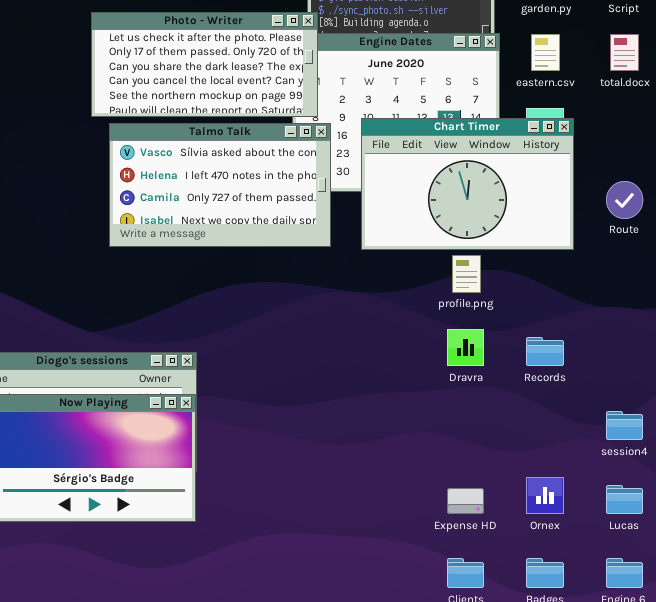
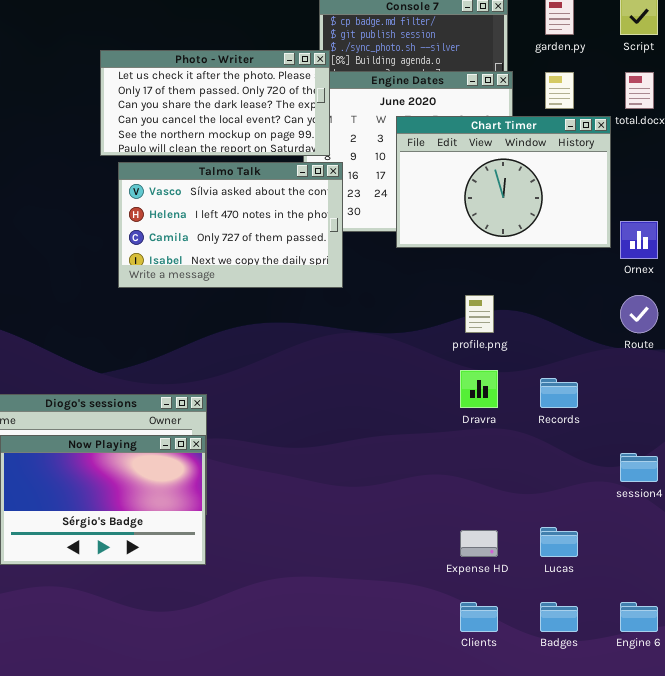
Chart Timer: [361,118,574,250] -> [396,116,611,248], moved
Route: [606,181,643,219] -> [620,295,658,333], moved
Ornex: [526,477,564,514] -> [620,221,658,259], moved
Lucas: [606,485,643,514] -> [540,527,578,557], moved

